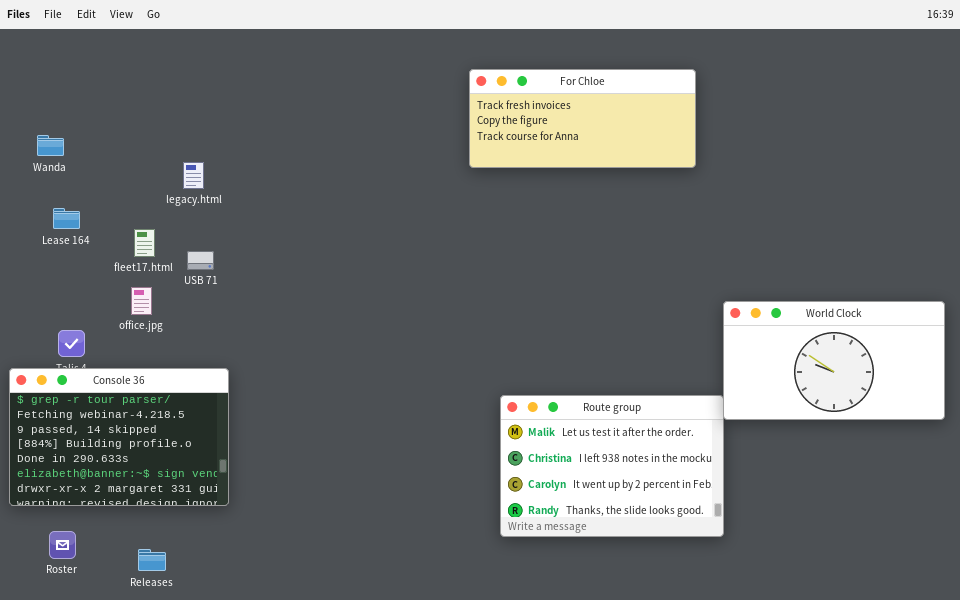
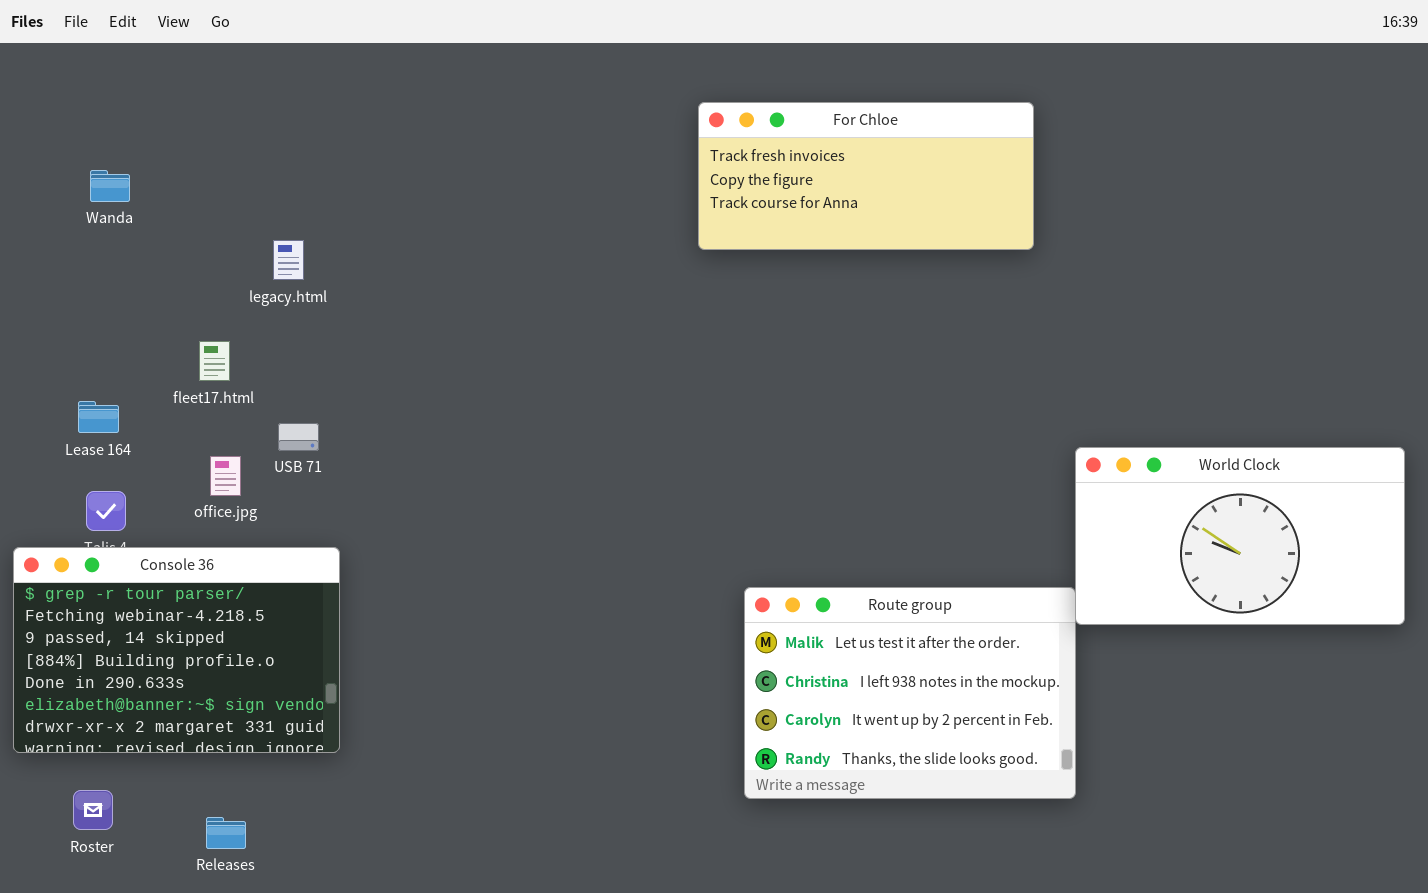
Wanda: [37,135,64,156] -> [90,170,130,202], moved
Lease 164: [53,208,80,229] -> [78,401,119,433], moved
USB 71: [187,251,214,270] -> [278,423,319,451], moved
office.jpg: [131,287,152,315] -> [210,456,241,496], moved

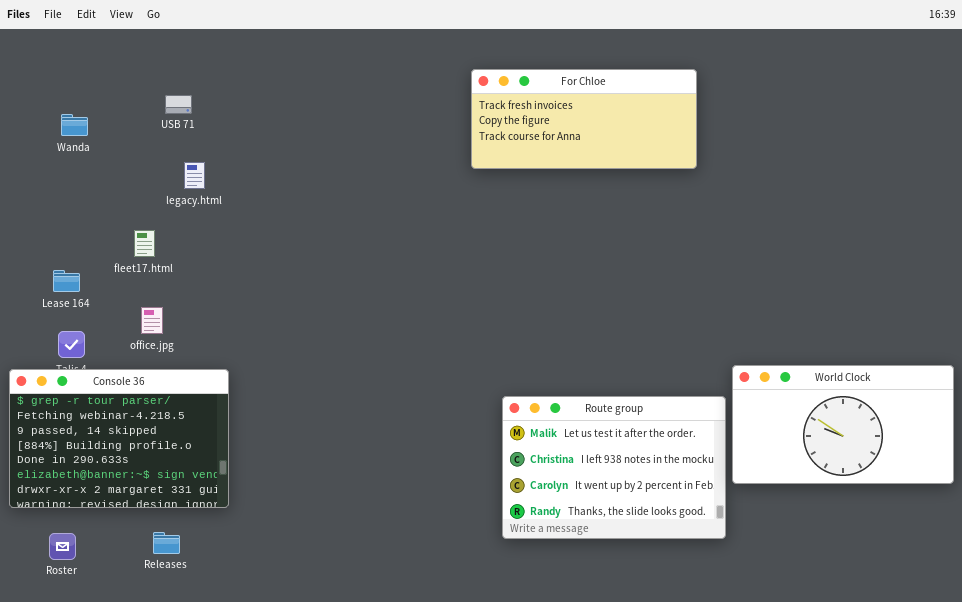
USB 71: [278,423,319,451] -> [165,95,192,114], moved
World Clock: [1075,447,1405,625] -> [732,365,954,484], moved
Releases: [206,817,246,849] -> [153,532,180,554], moved

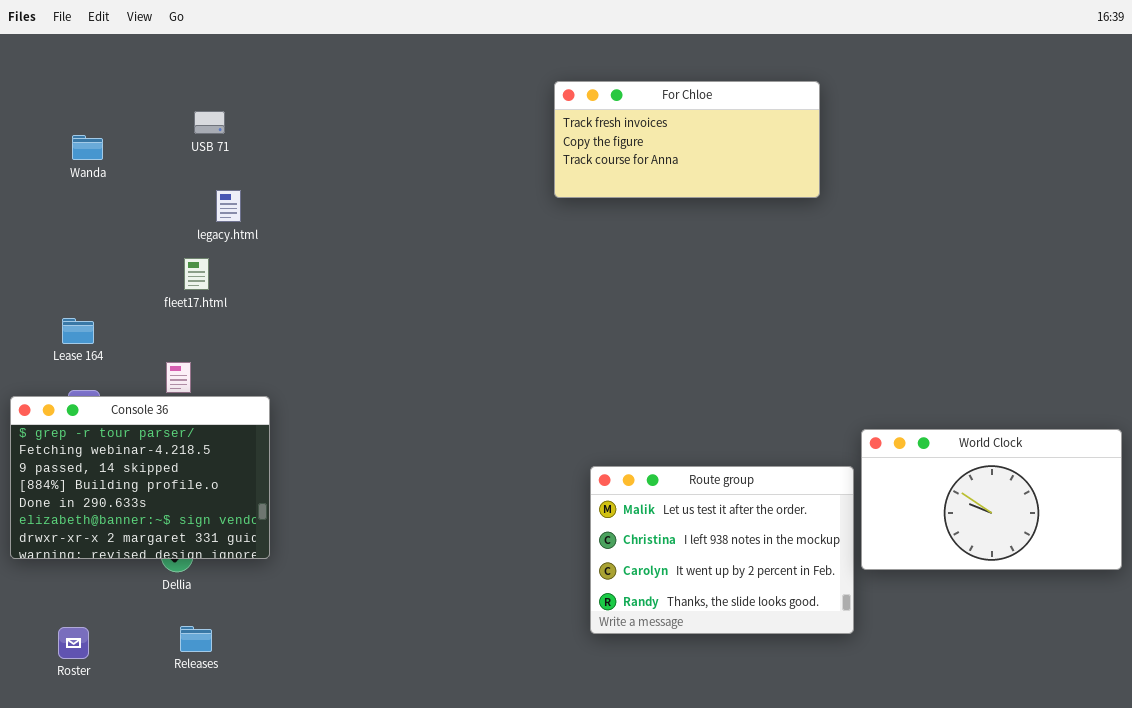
fleet17.html: [134,230,155,257] -> [184,258,209,290], moved
Console 36: [9,369,229,508] -> [10,396,270,559], moved

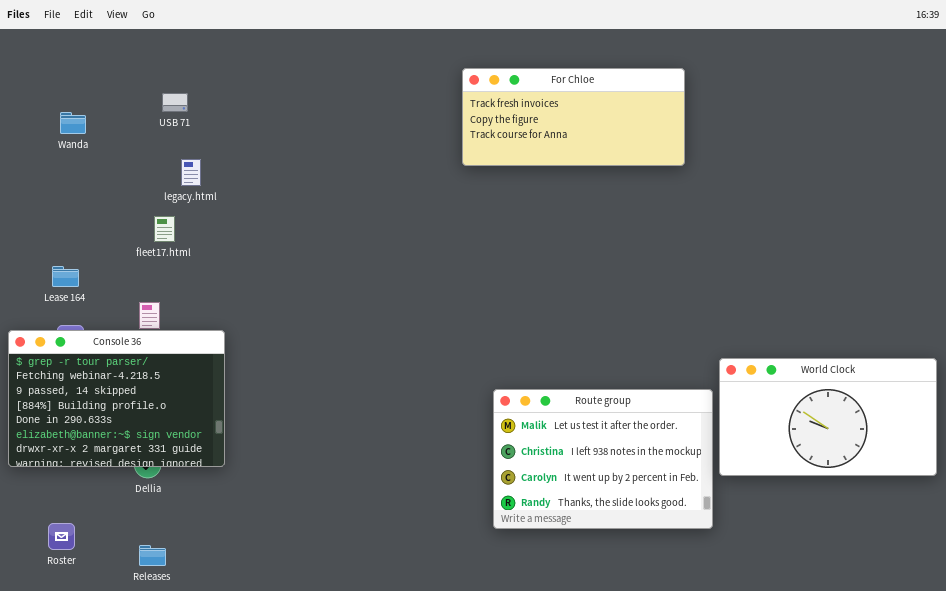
Releases: [180,626,212,652] -> [139,545,166,566], moved

